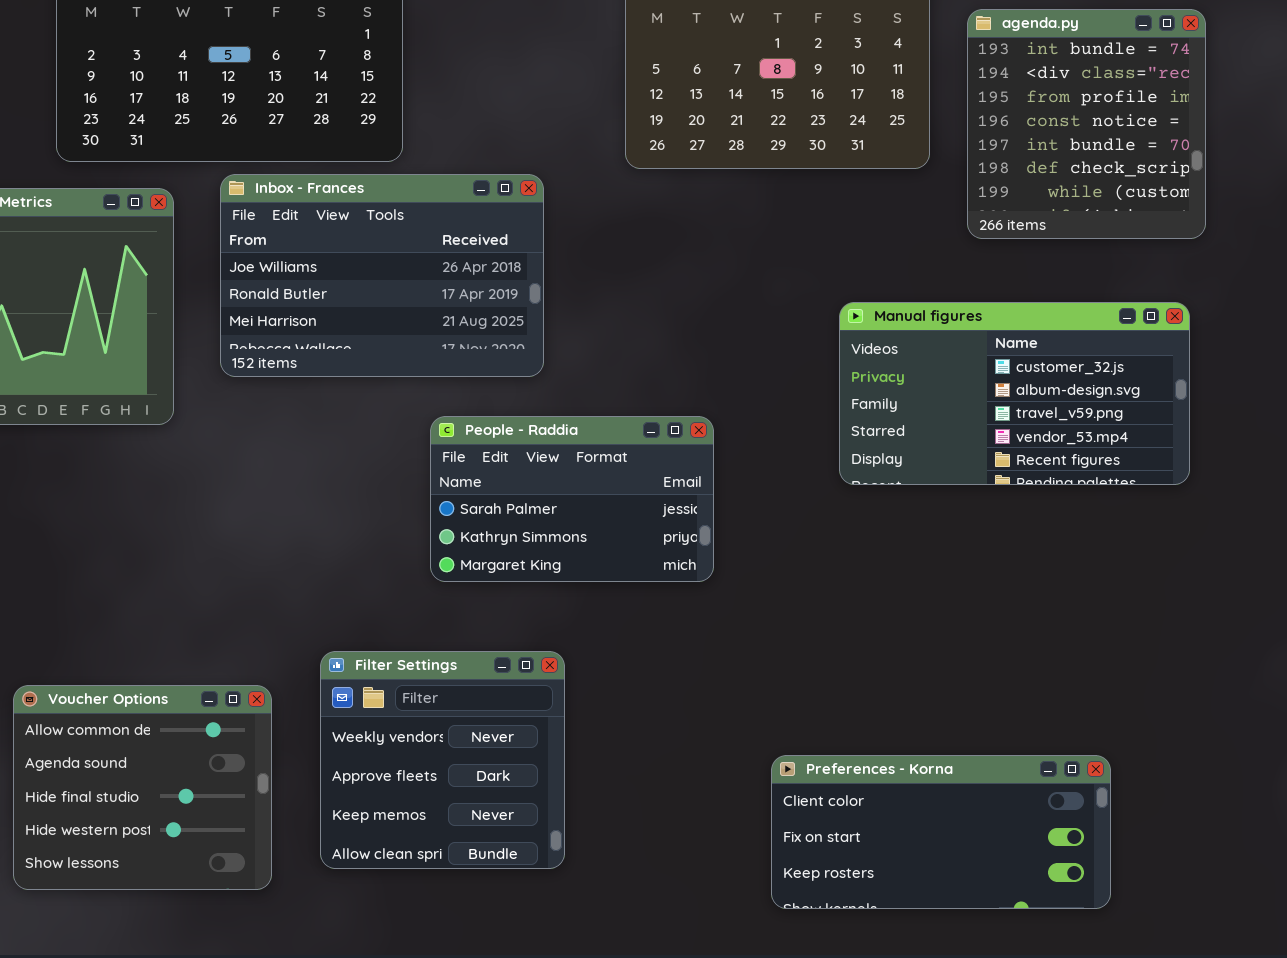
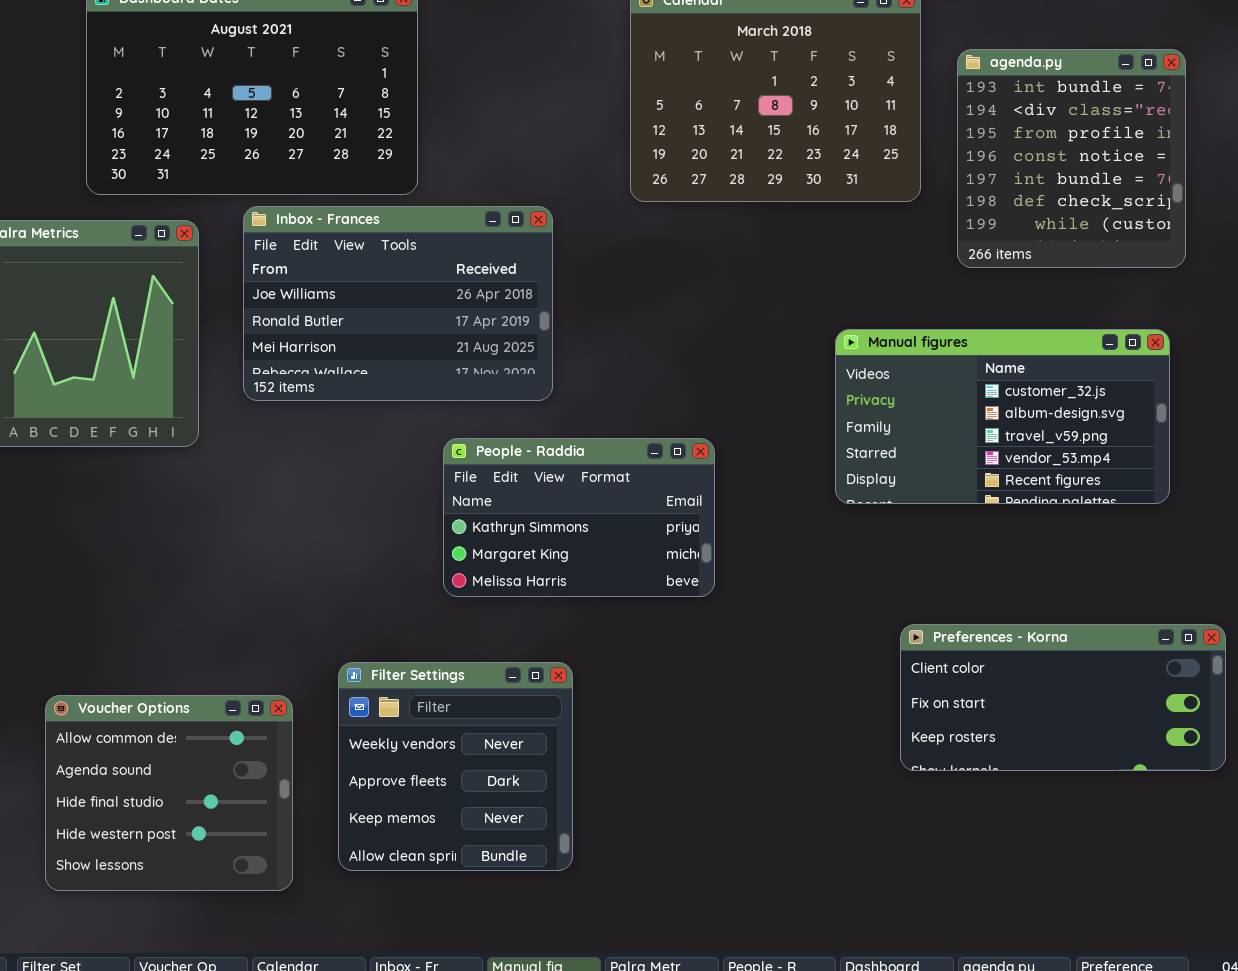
People - Raddia: [430,416,714,582] -> [443,438,715,597], scrolled down 1 row
Preferences - Korna: [771,755,1111,909] -> [900,624,1226,771], moved

